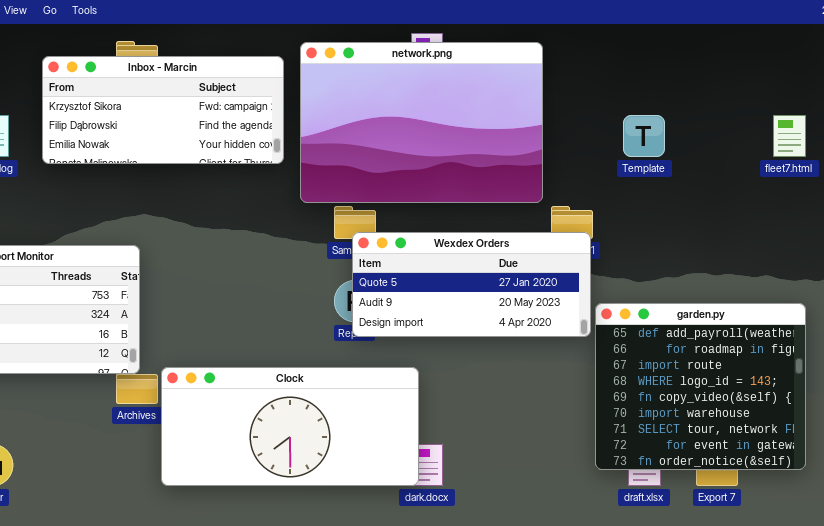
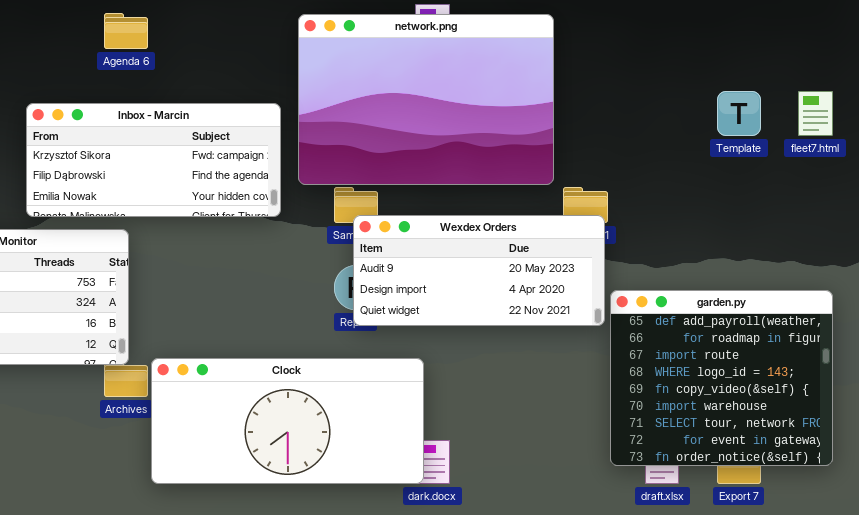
Inbox - Marcin: [42,56,284,164] -> [26,103,281,217], moved
Template: [623,115,665,157] -> [717,91,761,136], moved
Wexdex Orders: [352,232,591,337] -> [353,215,605,326], scrolled down 1 row

